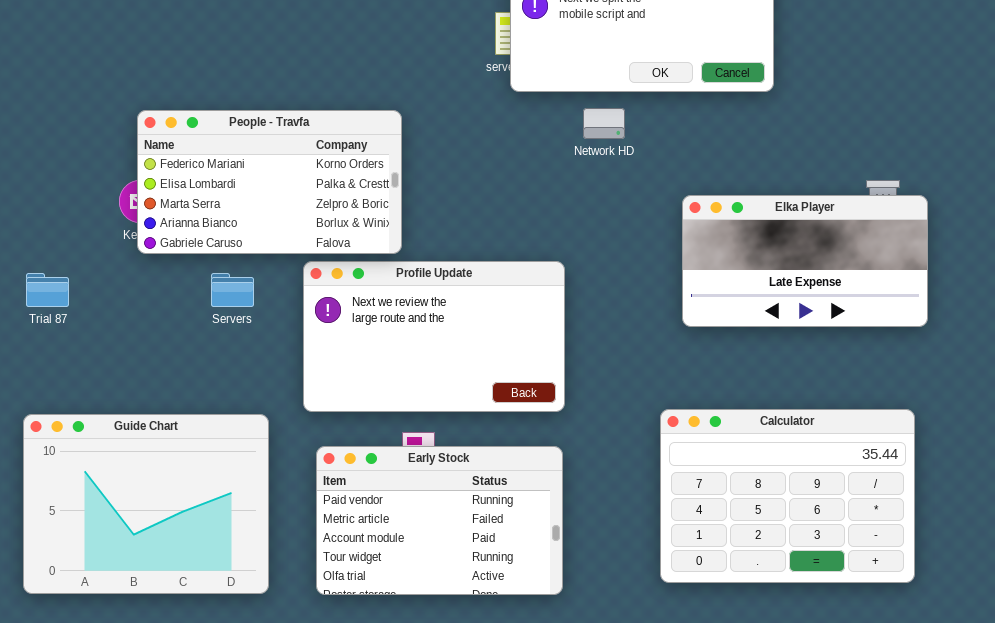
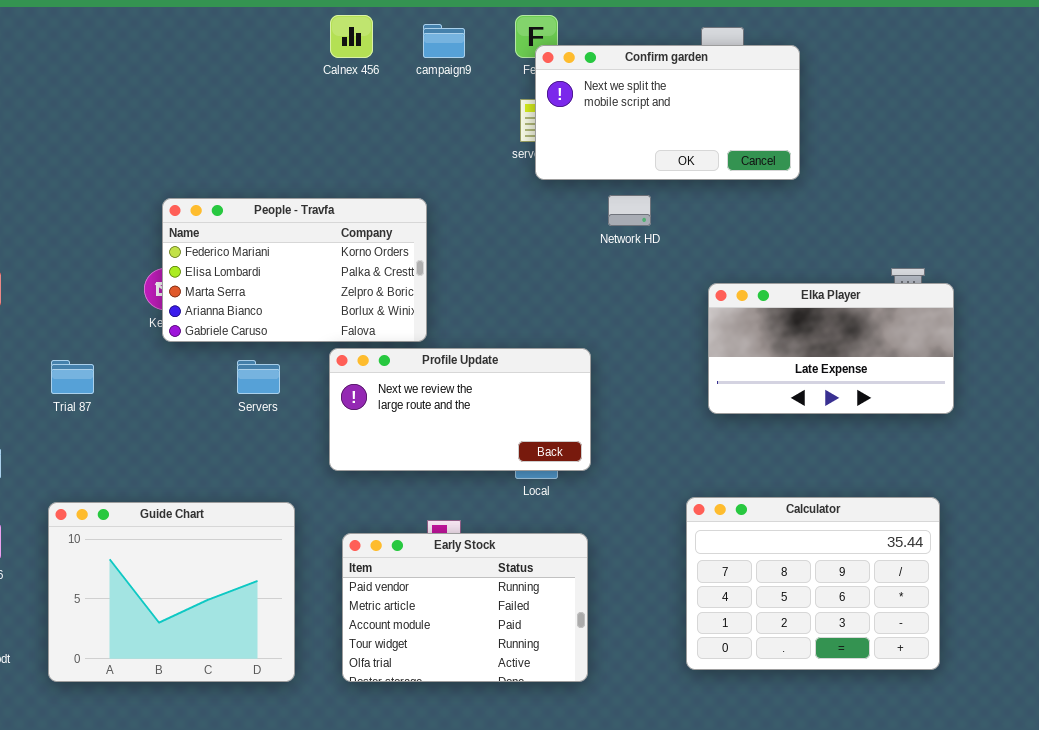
Profile Update: [303,261,565,412] -> [329,348,591,471], resized

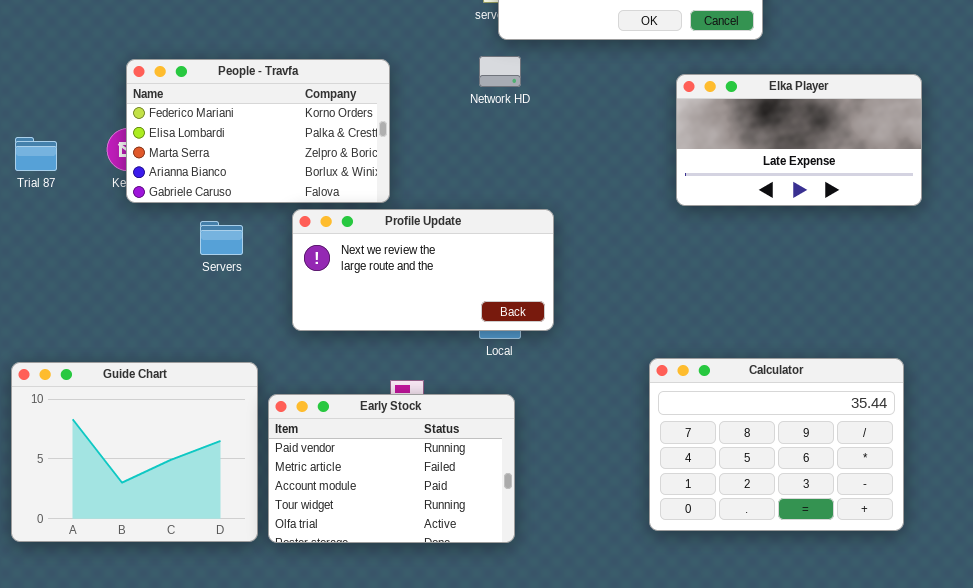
Network HD: [608,195,651,226] -> [479,56,521,87], moved
Elka Player: [708,283,954,414] -> [676,74,922,206], moved
Trial 87: [51,360,94,394] -> [15,137,57,171], moved
Early Stock: [342,533,588,682] -> [268,394,515,543], moved

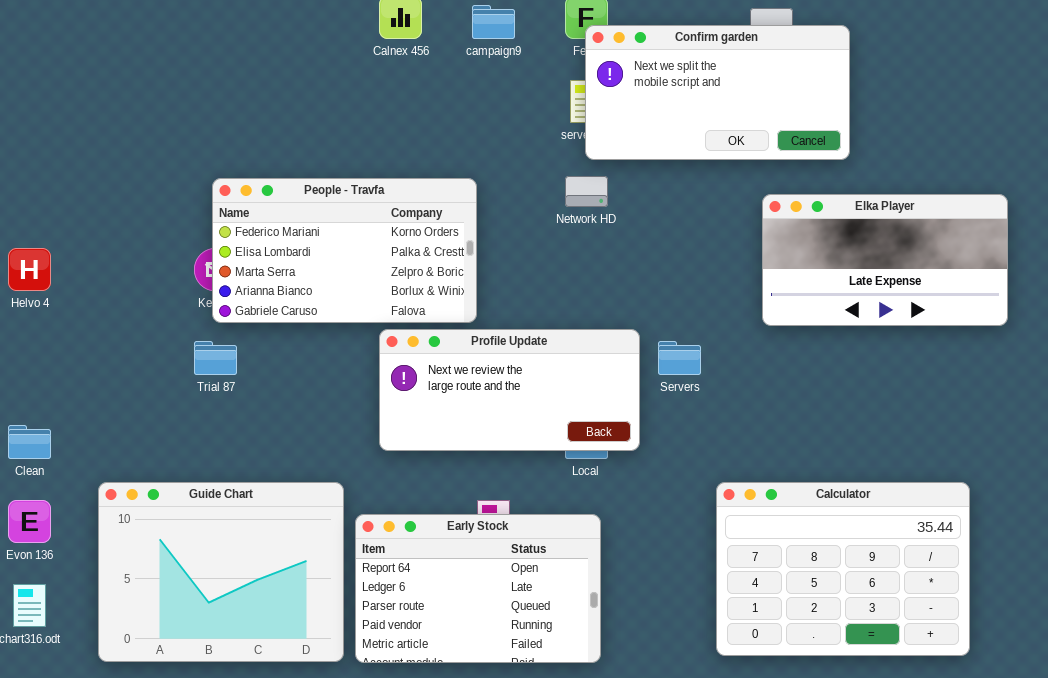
Trial 87: [15,137,57,171] -> [194,341,237,375], moved
Servers: [200,221,243,255] -> [658,341,701,375], moved
Calculator: [649,358,904,531] -> [716,482,970,656], moved
Early Stock: [268,394,515,543] -> [355,514,601,663], scrolled up 3 rows

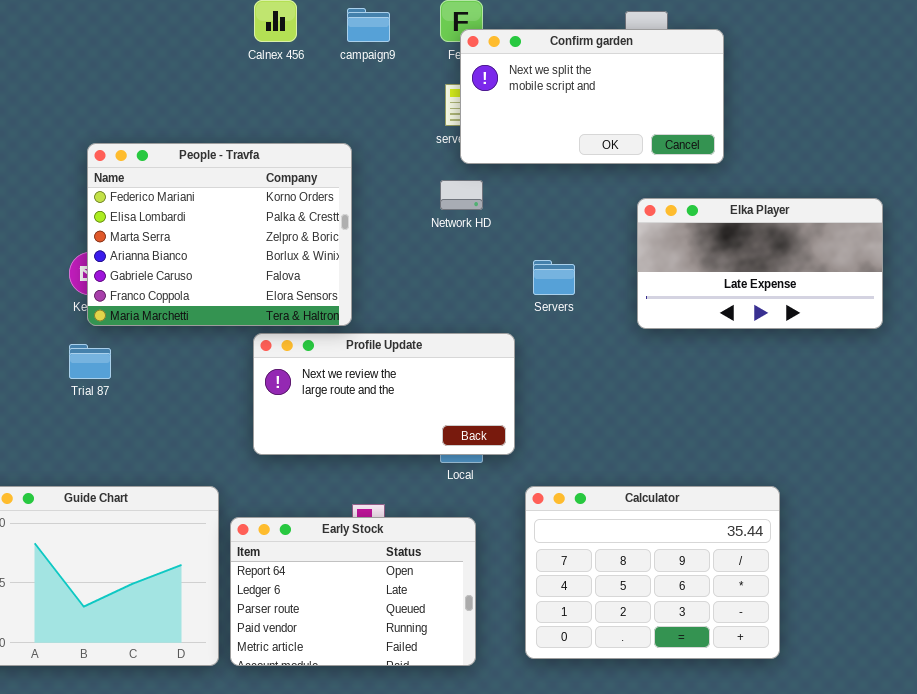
People - Travfa: [212,178,477,323] -> [87,143,352,326], resized
Servers: [658,341,701,375] -> [533,260,575,295], moved
Calculator: [716,482,970,656] -> [525,486,780,659], moved

